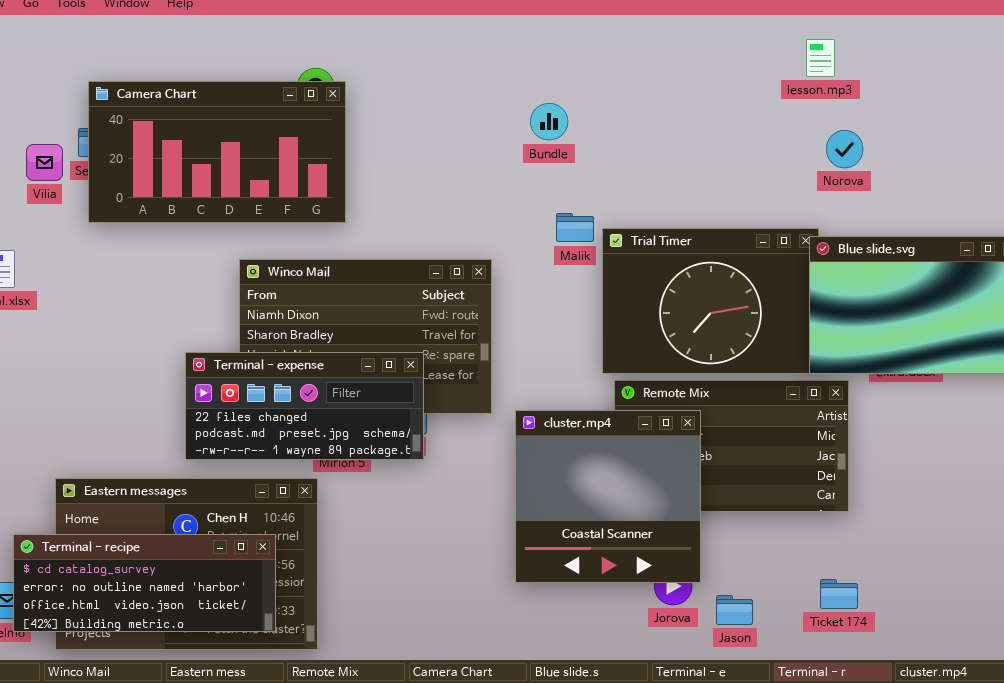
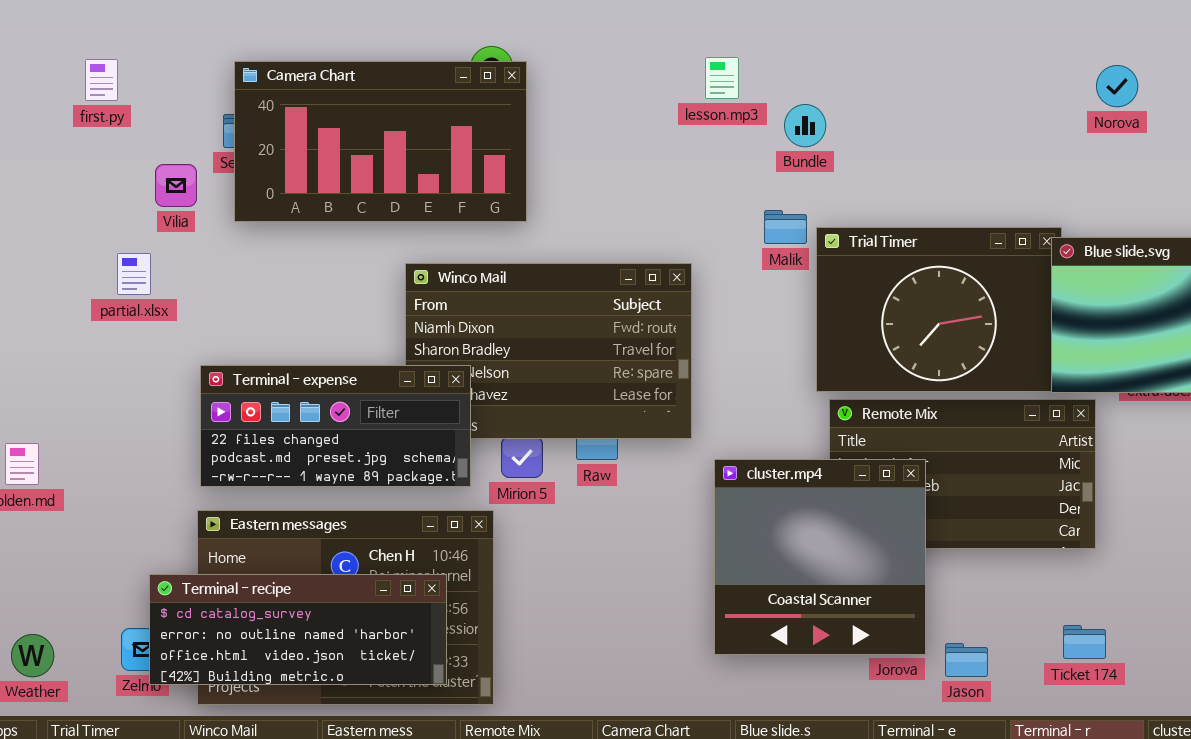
lesson.mp3: [806,39,835,77] -> [705,57,739,99], moved
Bundle: [530,103,568,140] -> [784,104,826,147], moved
Norova: [826,130,863,168] -> [1096,65,1138,107], moved
Vilia: [26,144,63,181] -> [155,164,197,207], moved
Terminal - expense: [185,352,424,460] -> [200,365,471,487], moved
cluster.mp4: [515,410,701,583] -> [714,459,926,655], moved

